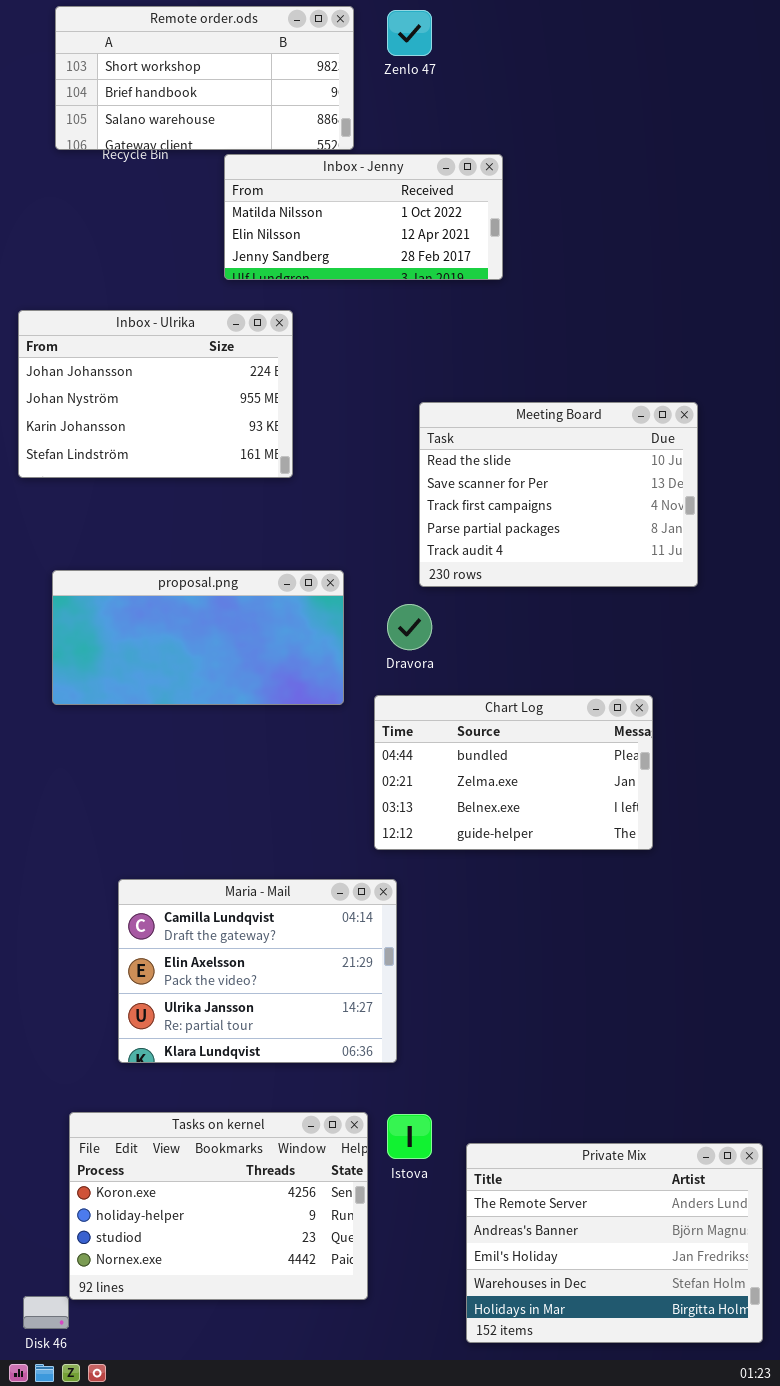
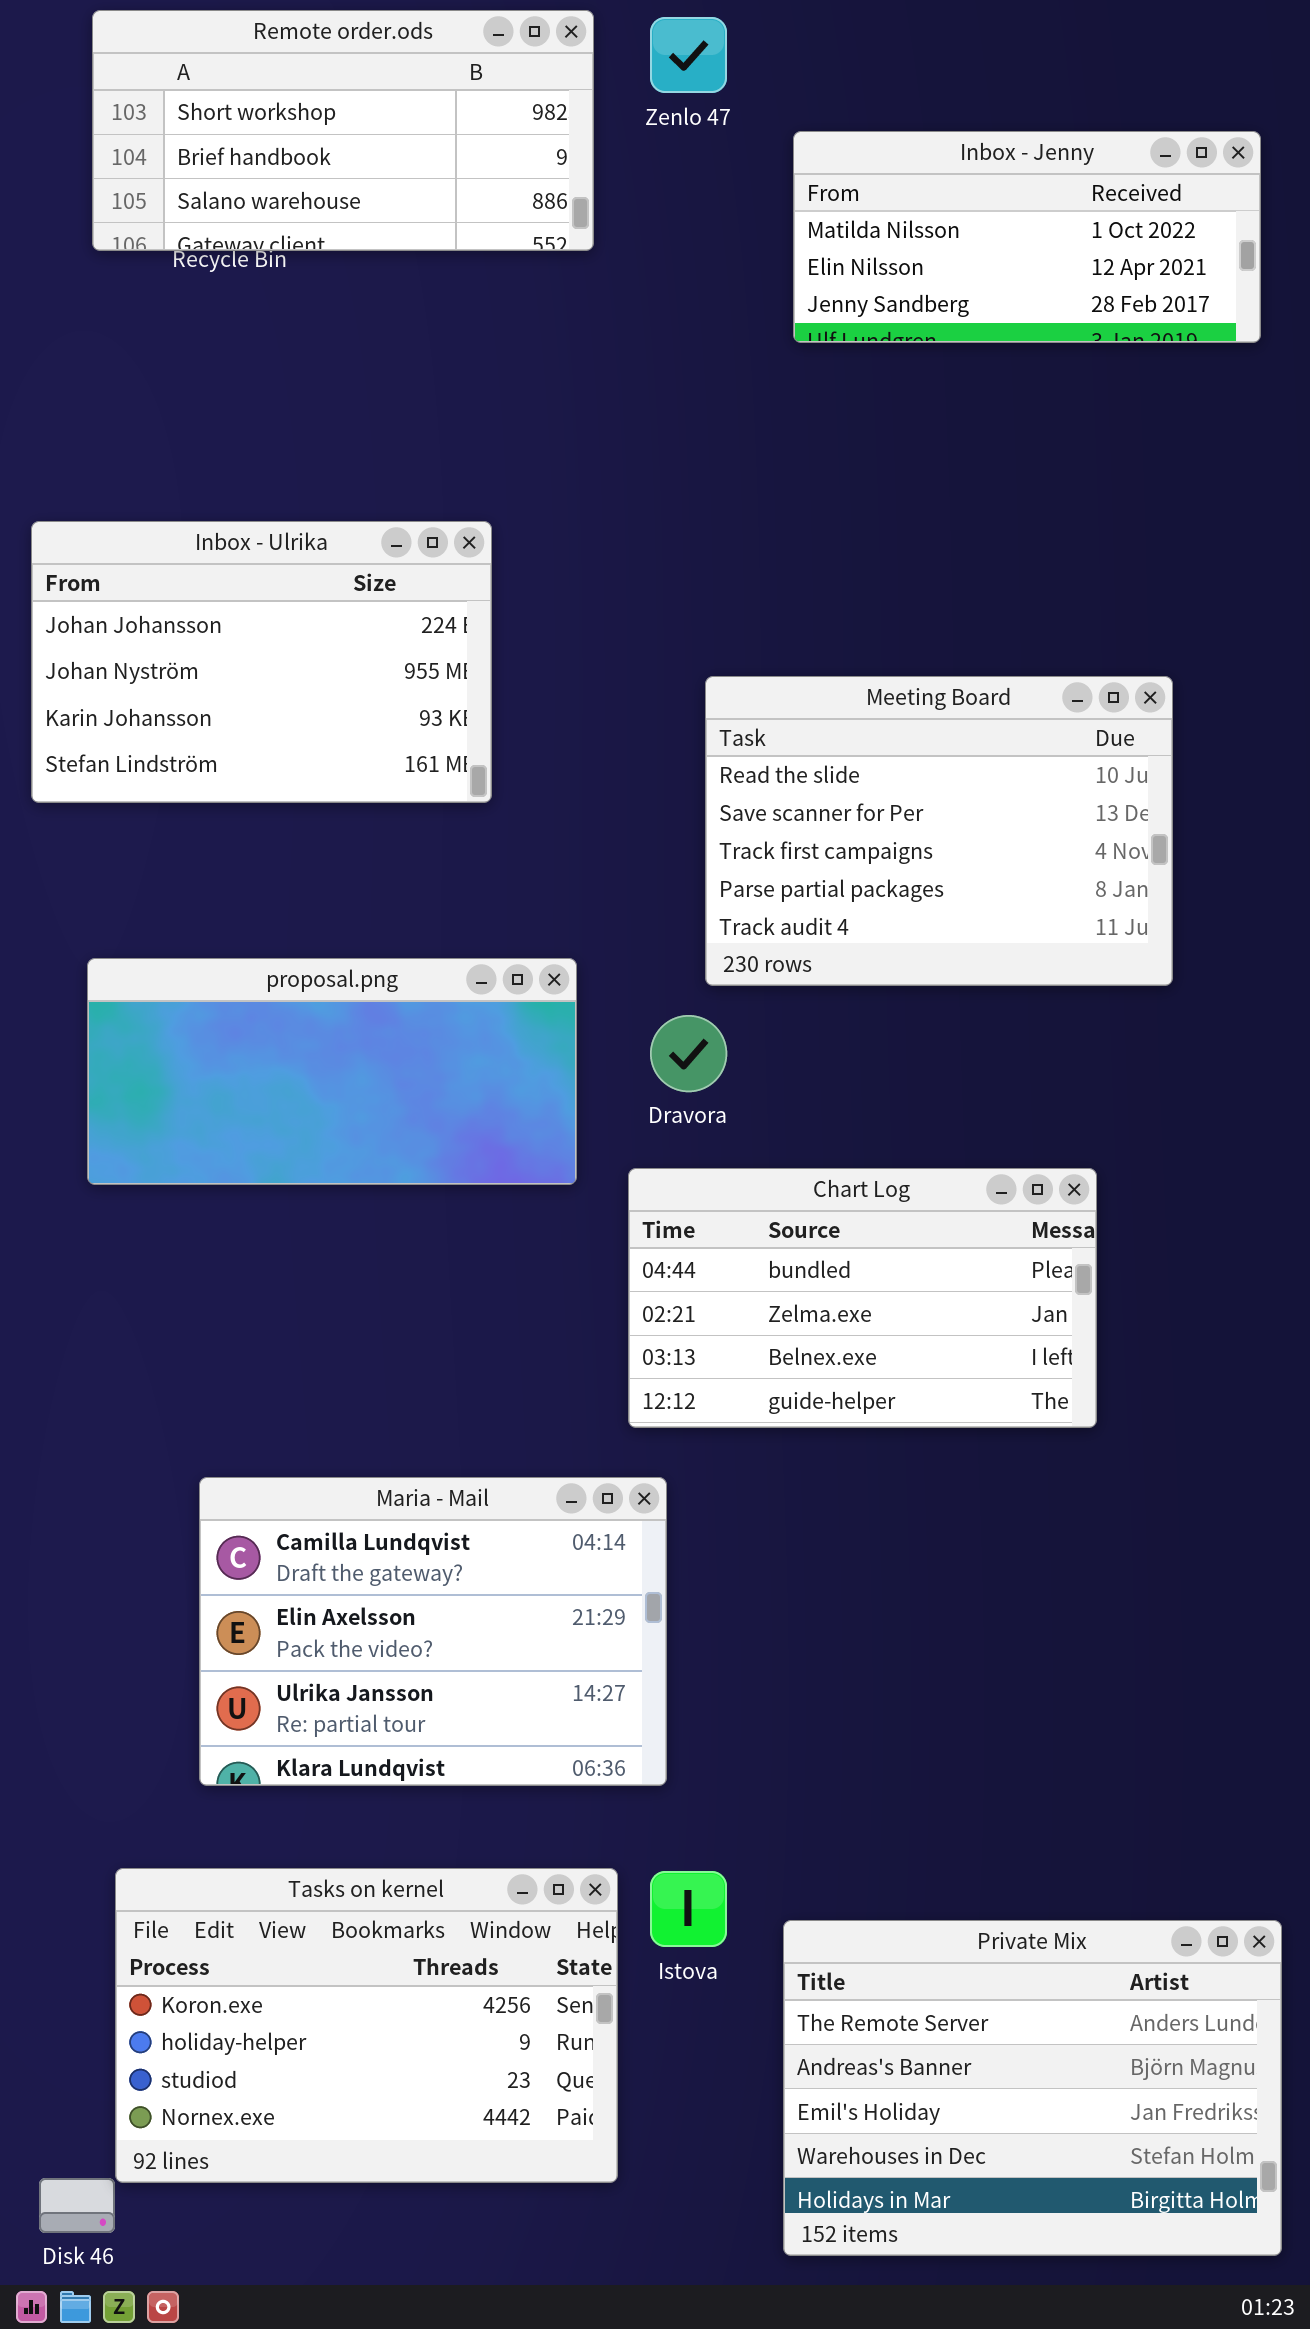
Inbox - Jenny: [224,154,503,280] -> [793,131,1261,343], moved

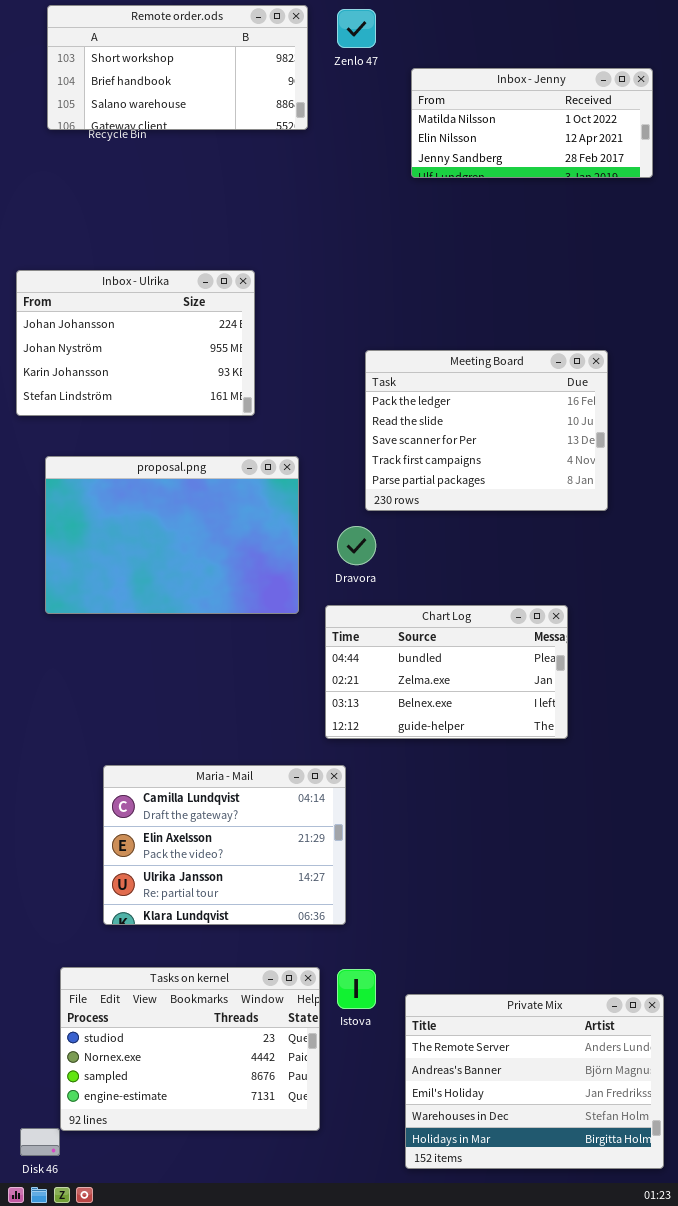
Meeting Board: [705,676,1173,986] -> [365,350,608,511], scrolled up 1 row
proposal.png: [87,958,577,1185] -> [45,456,299,614], resized
Tasks on kernel: [115,1868,618,2183] -> [60,967,320,1131], scrolled down 2 rows

